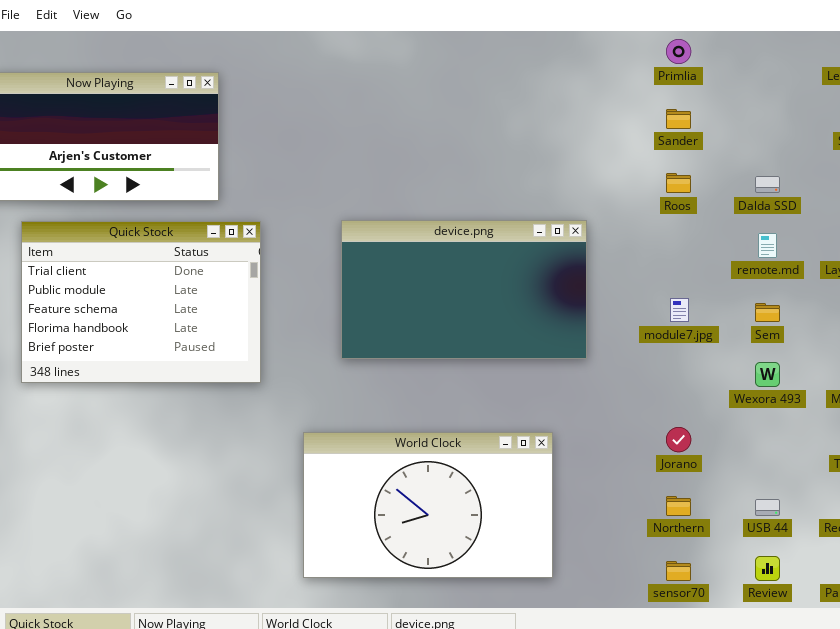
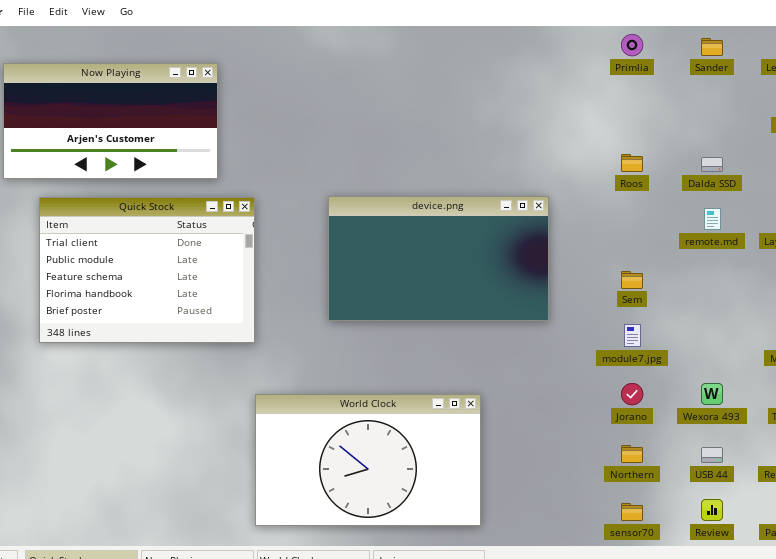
Sander: [666,109,691,129] -> [701,38,723,56], moved
module7.jpg: [670,298,689,322] -> [624,324,641,347], moved
Sem: [755,303,780,322] -> [621,271,643,289], moved
Wexora 493: [755,362,780,387] -> [701,383,723,405], moved
World Clock: [303,432,553,578] -> [255,394,481,526], moved

